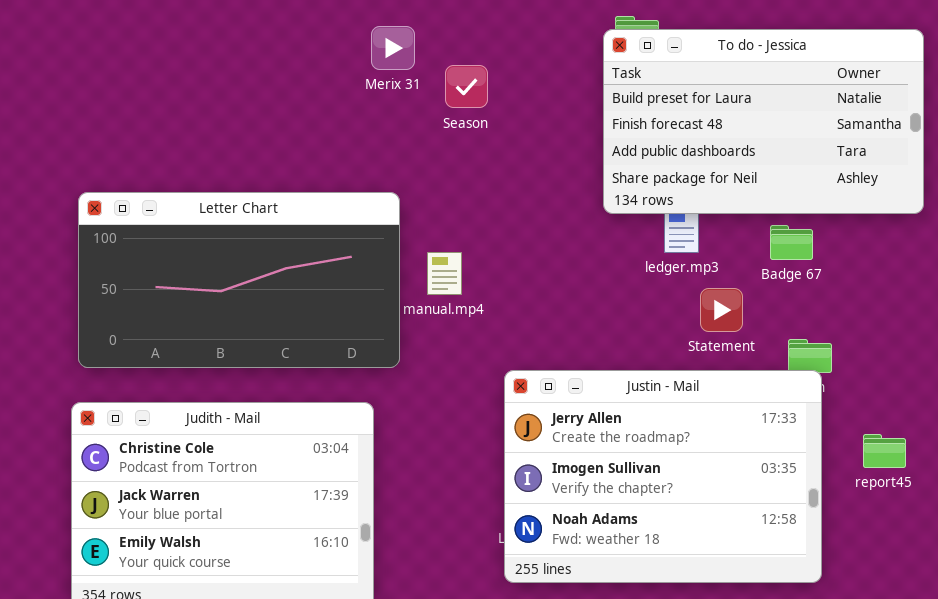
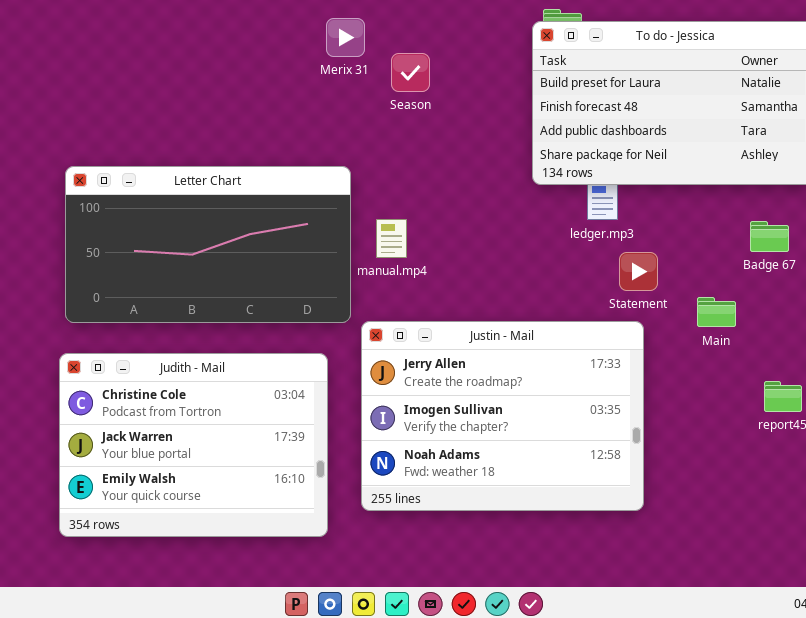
Badge 67: [770,225,813,260] -> [750,221,789,252], moved
Justin - Mail: [504,370,822,583] -> [361,321,644,511], moved

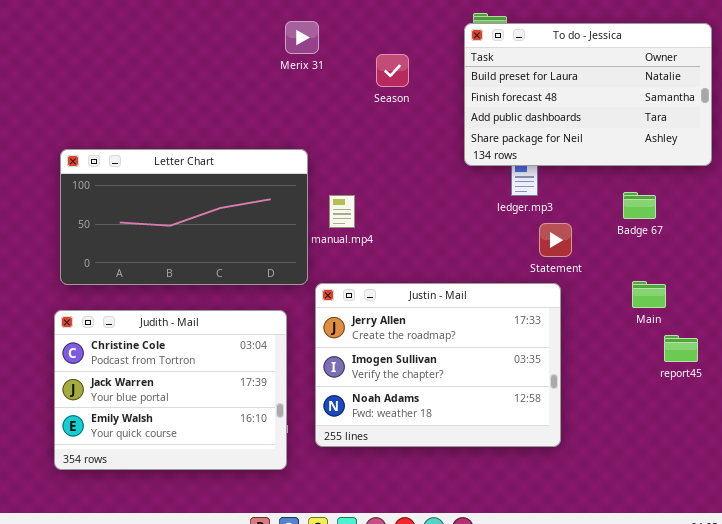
Season: [391,53,430,92] -> [376,54,409,87], moved
Badge 67: [750,221,789,252] -> [623,192,656,219], moved
Main: [697,297,736,327] -> [632,281,666,308], moved

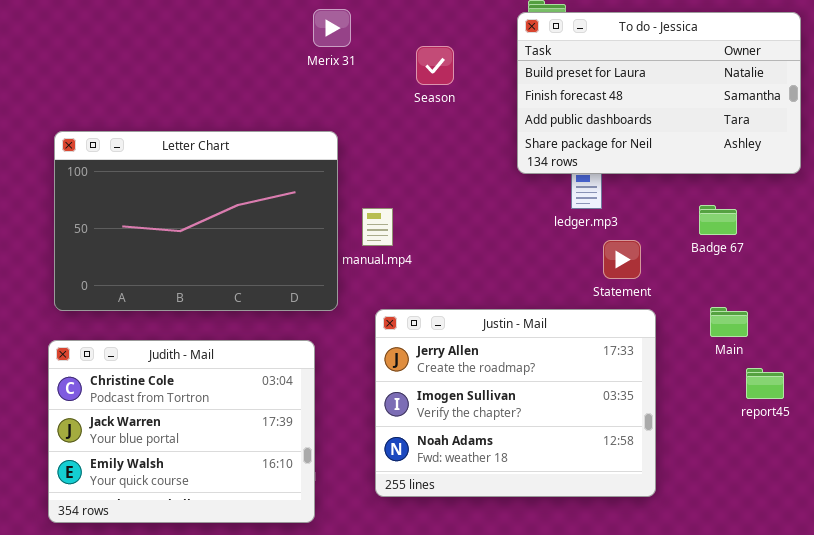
Letter Chart: [60,149,308,285] -> [54,131,338,311], resized
Justin - Mail: [315,283,561,447] -> [375,309,656,497], moved

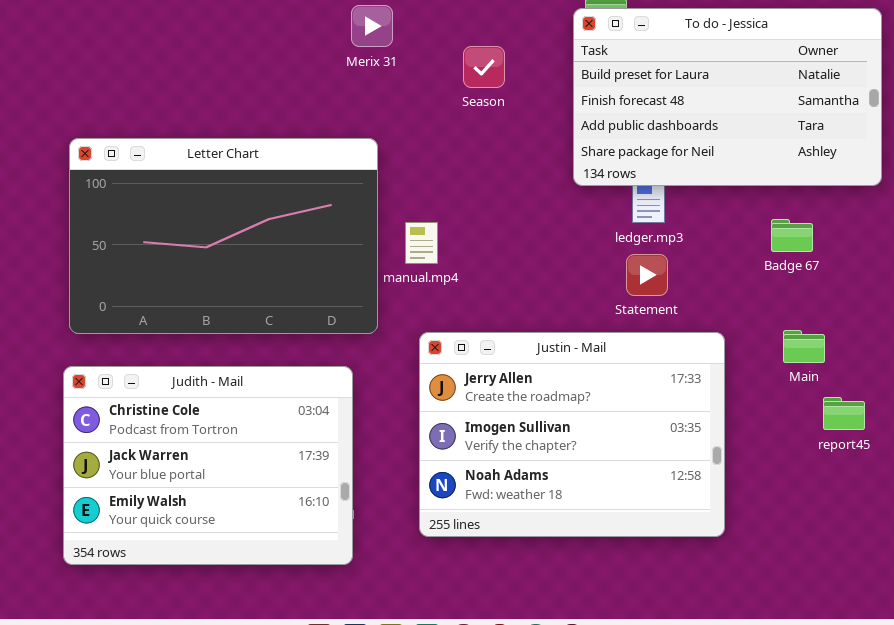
Statement: [603,240,641,279] -> [626,254,668,296], moved

